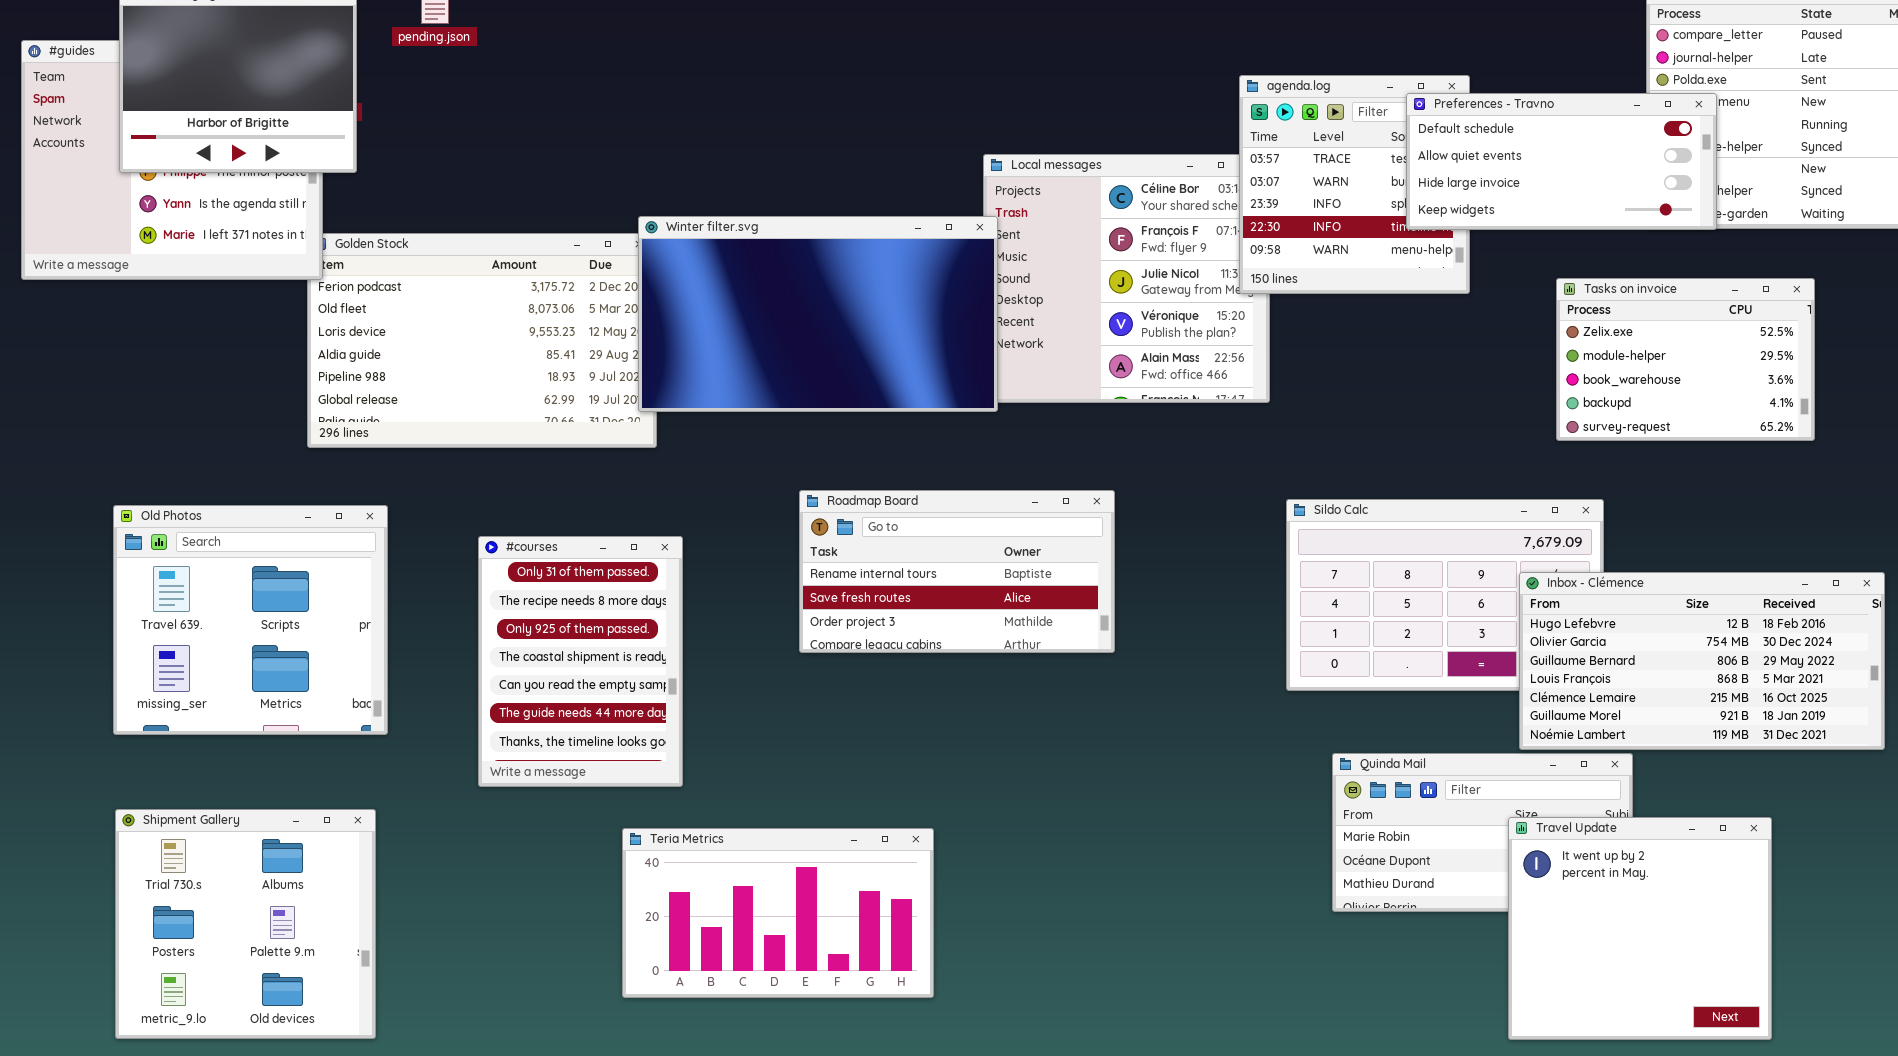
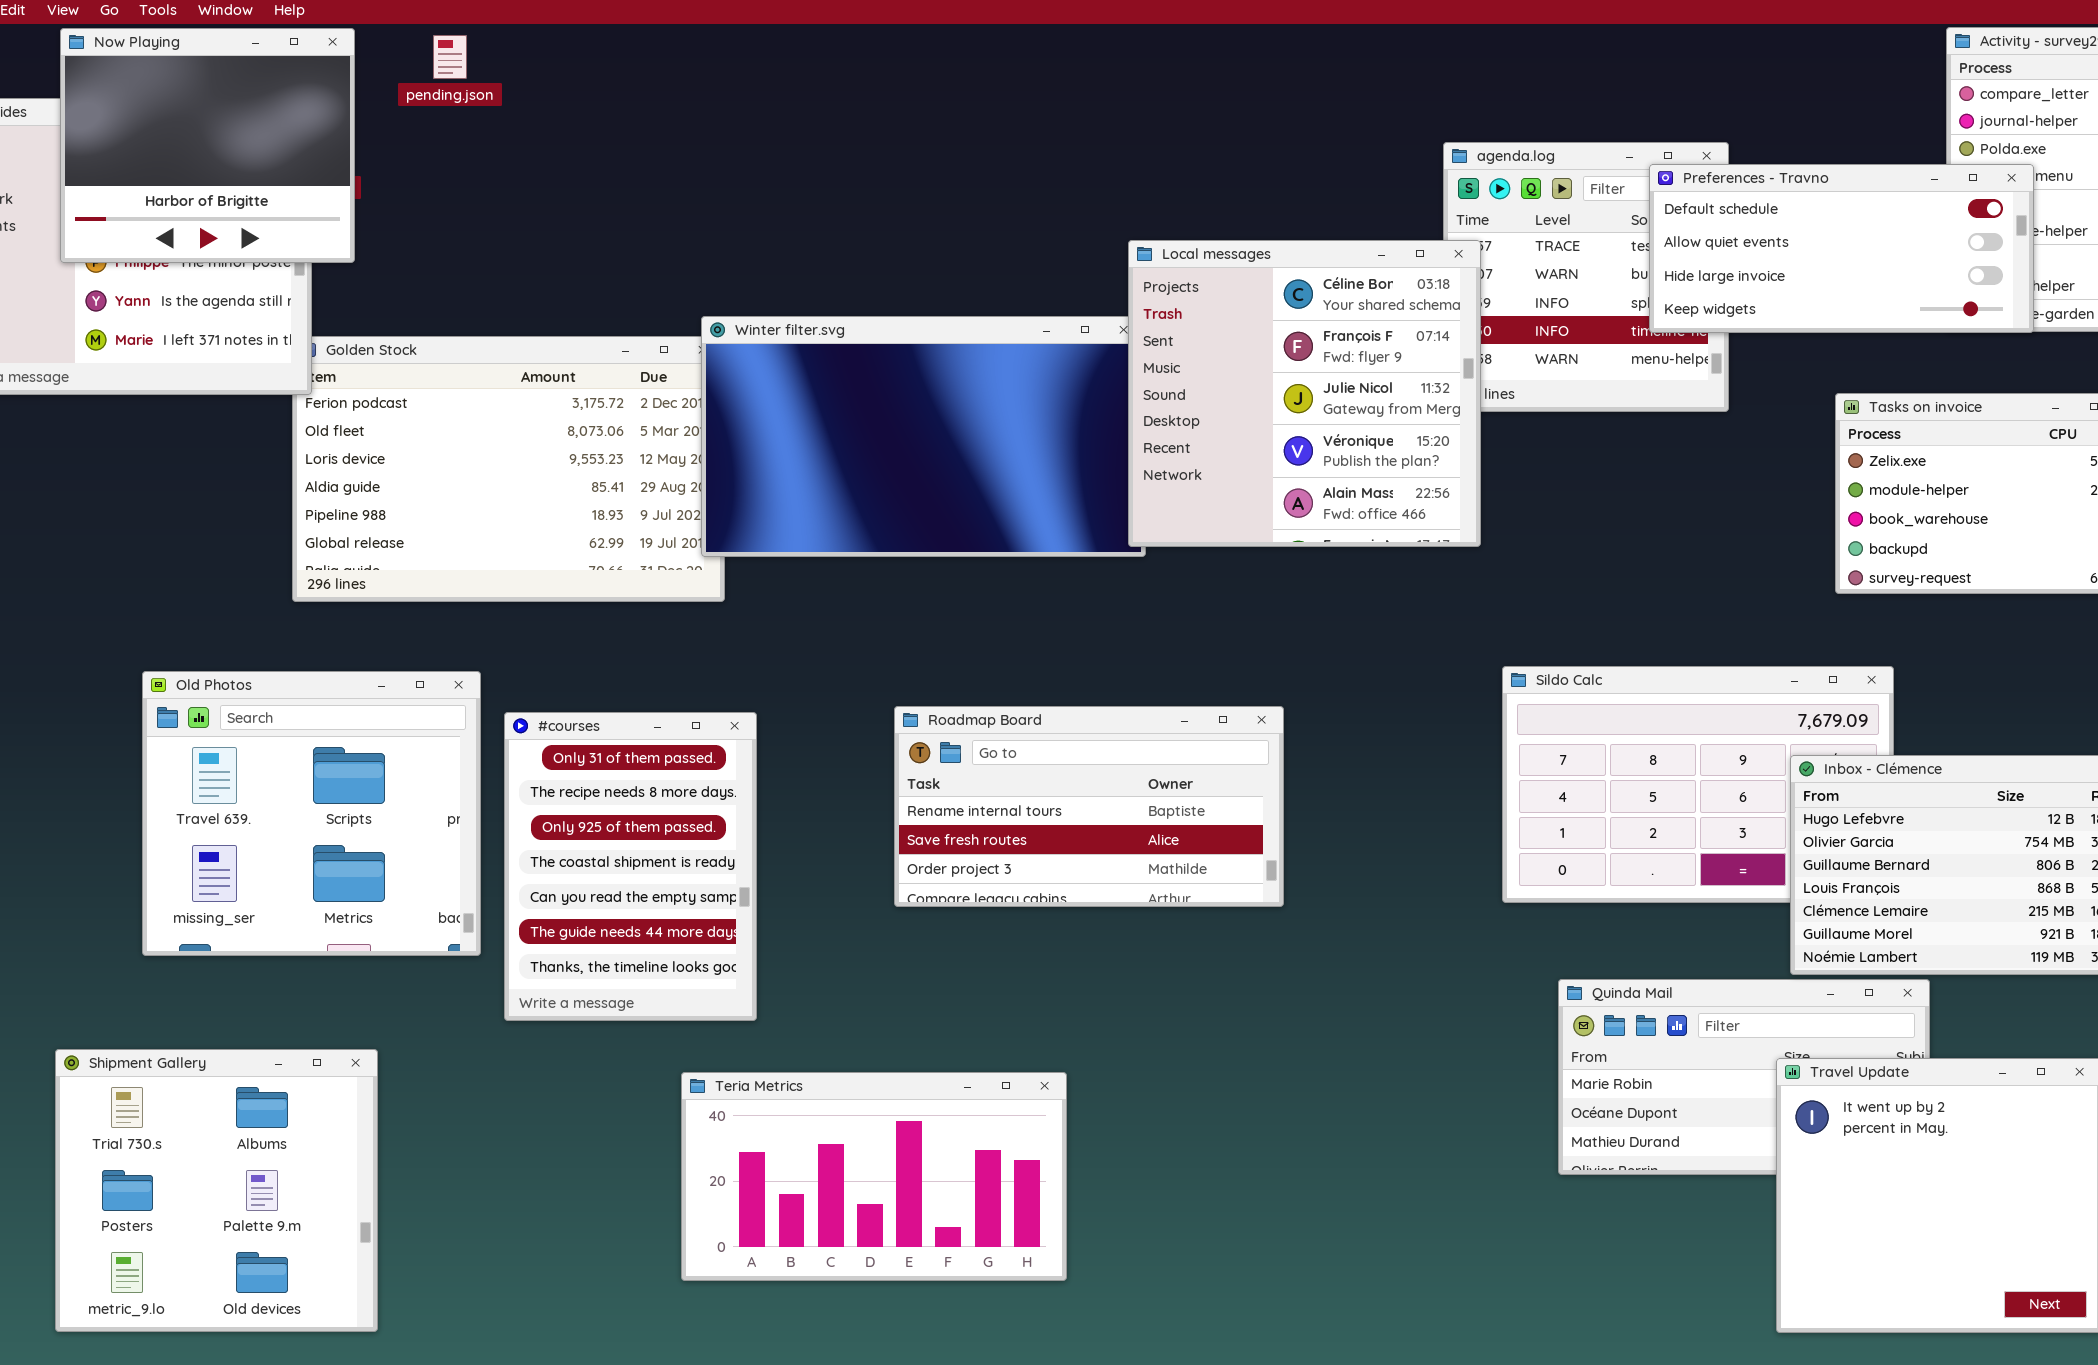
Local messages: [983,154,1270,403] -> [1128,240,1481,547], raised
Roadmap Board: [799,490,1115,653] -> [894,706,1284,907], moved
Old Photos: [113,505,388,735] -> [142,671,481,956], moved

